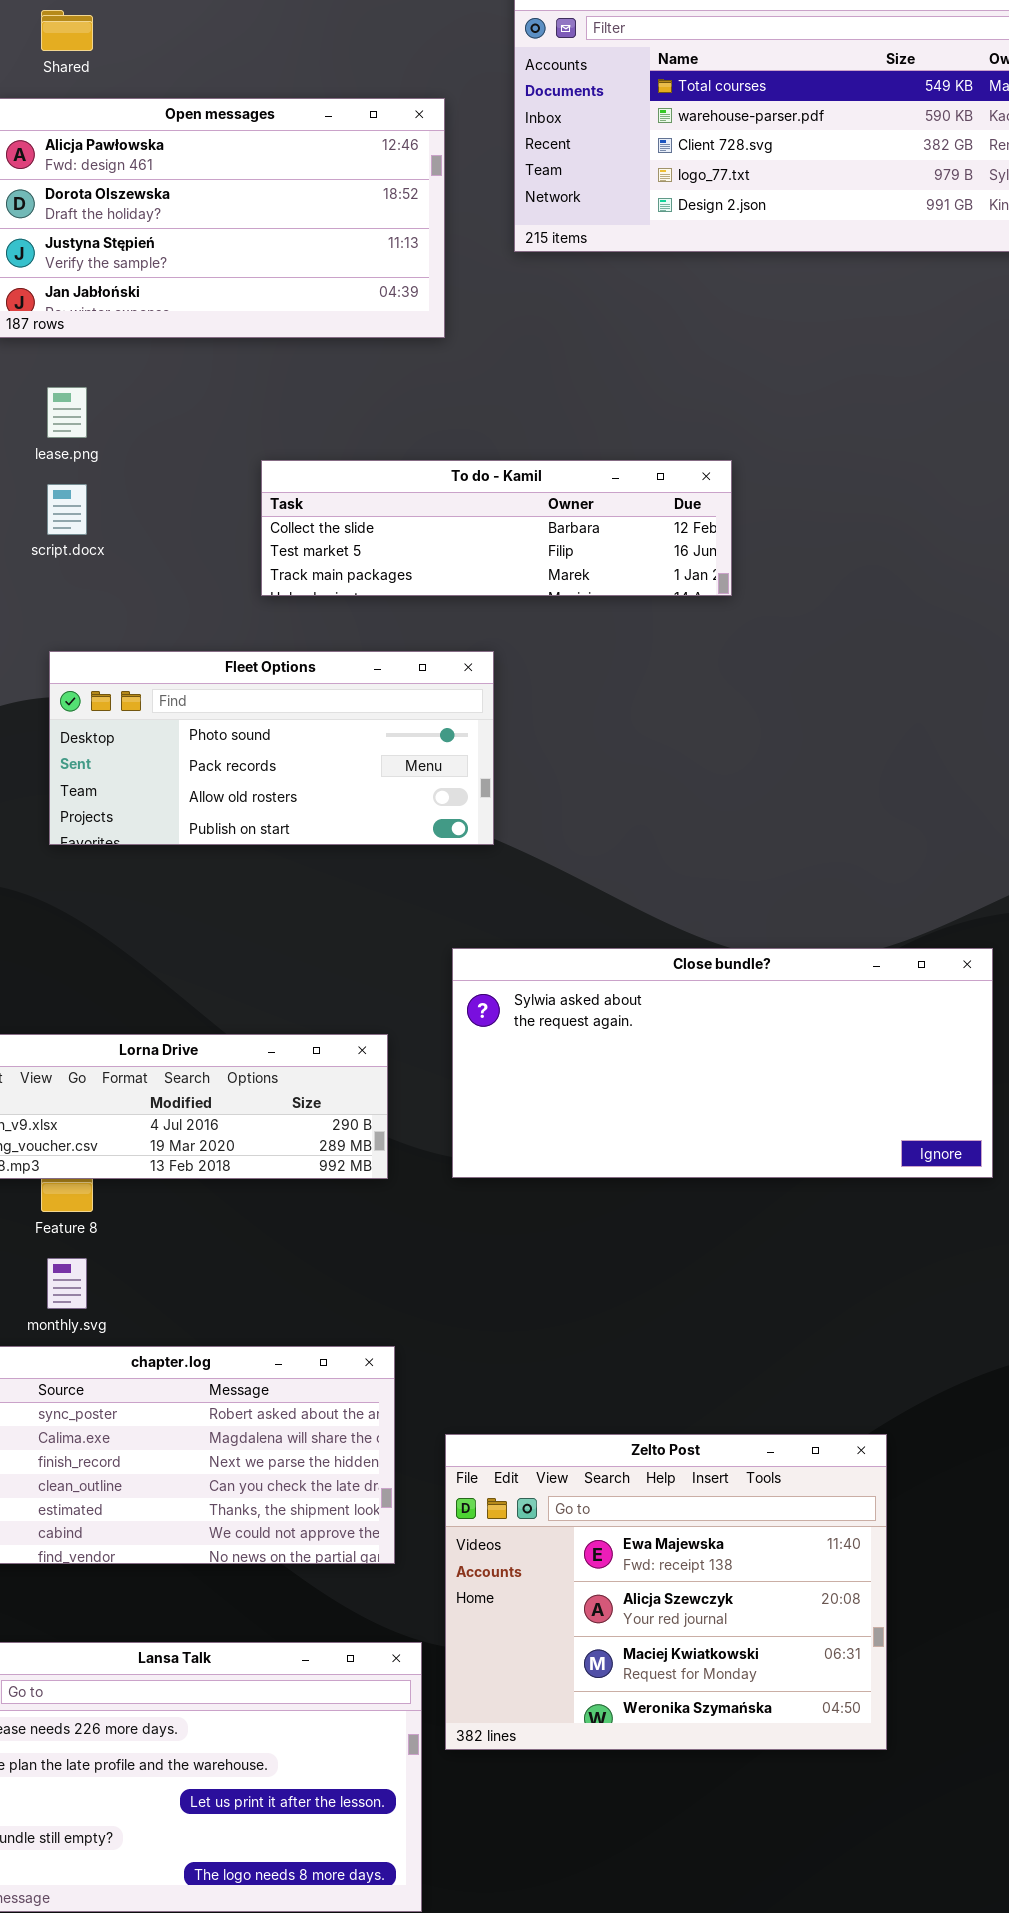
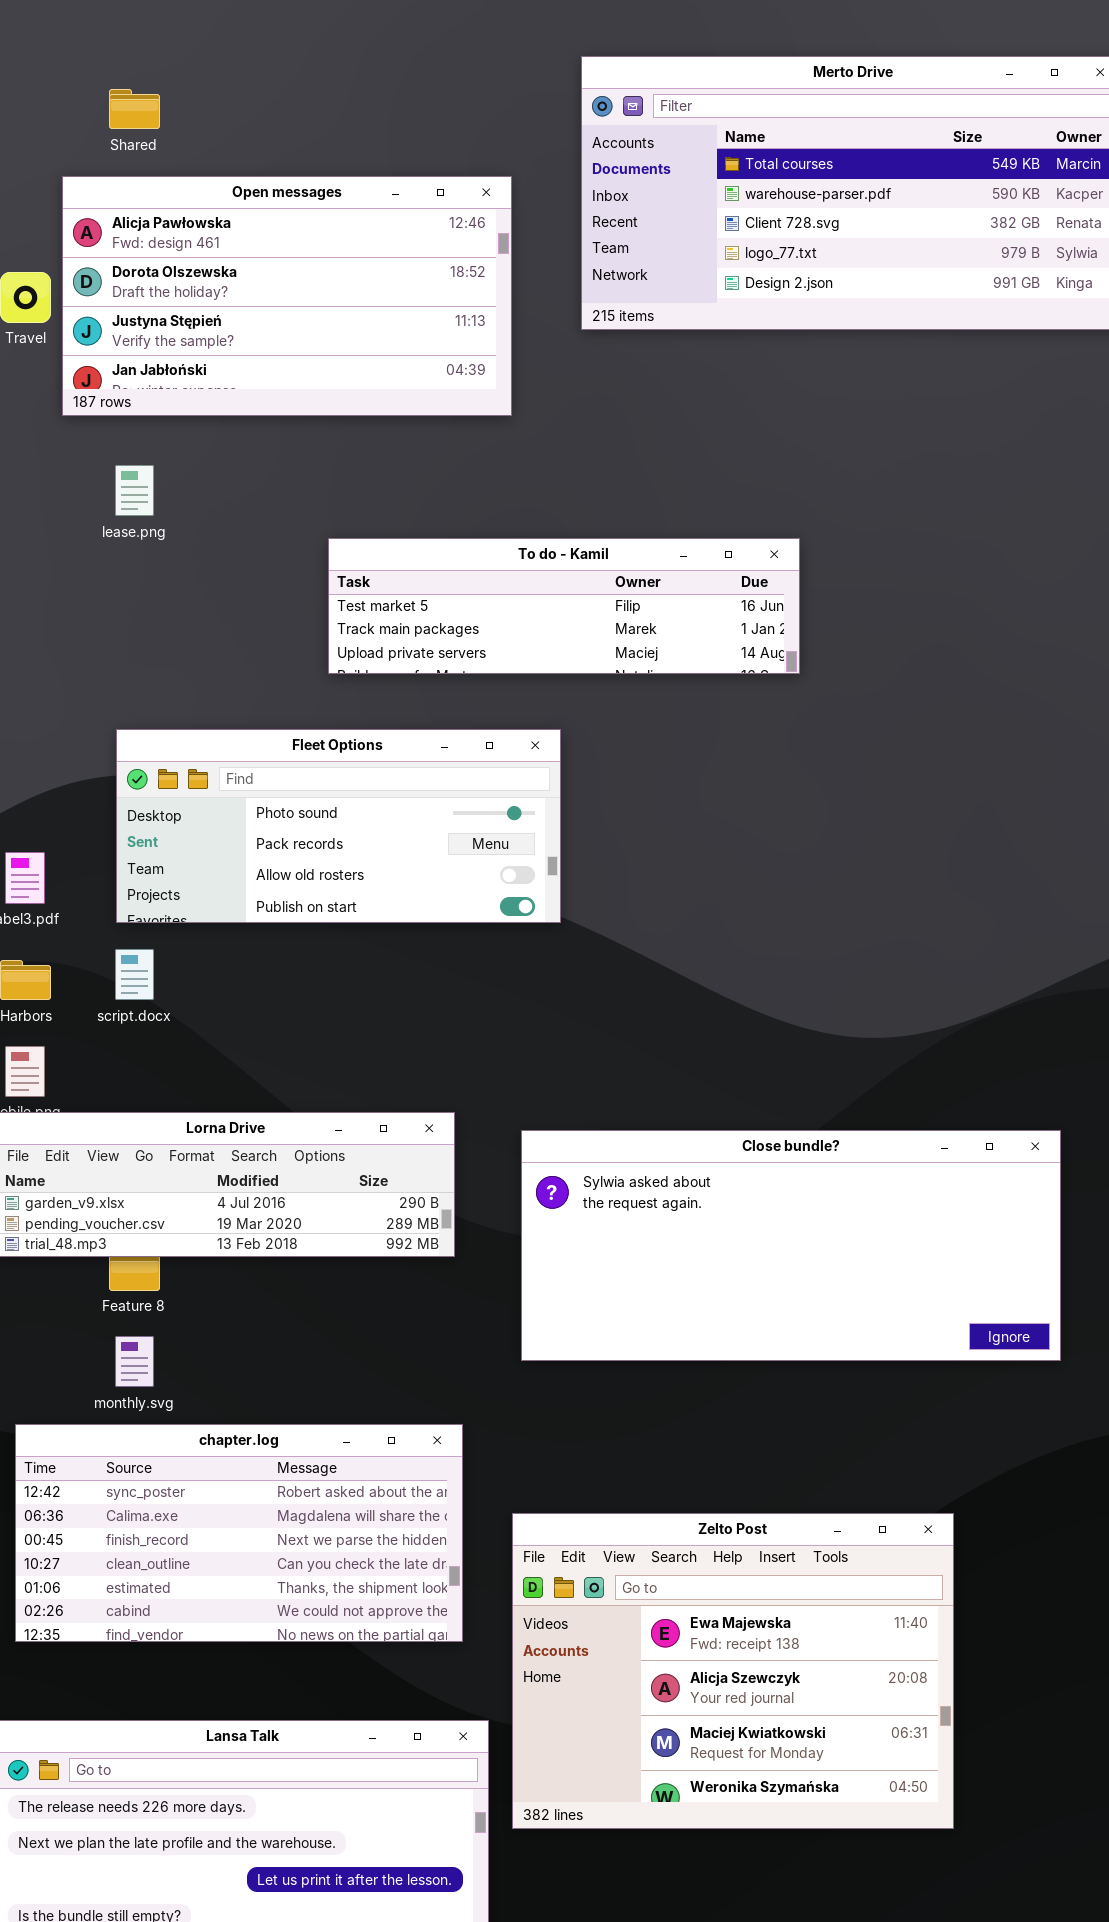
To do - Kamil: [261,460,732,596] -> [328,538,800,674], scrolled down 1 row
script.docx: [47,484,87,535] -> [115,949,154,1000], moved
Close bundle?: [452,948,993,1178] -> [521,1130,1061,1361], moved

